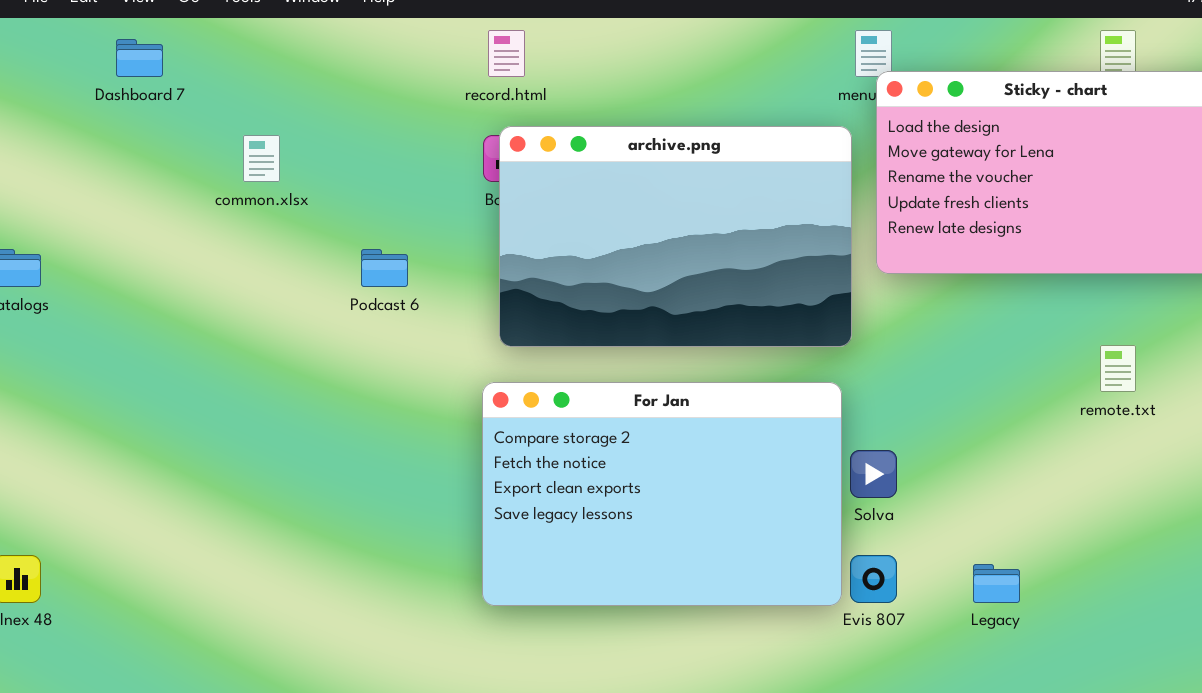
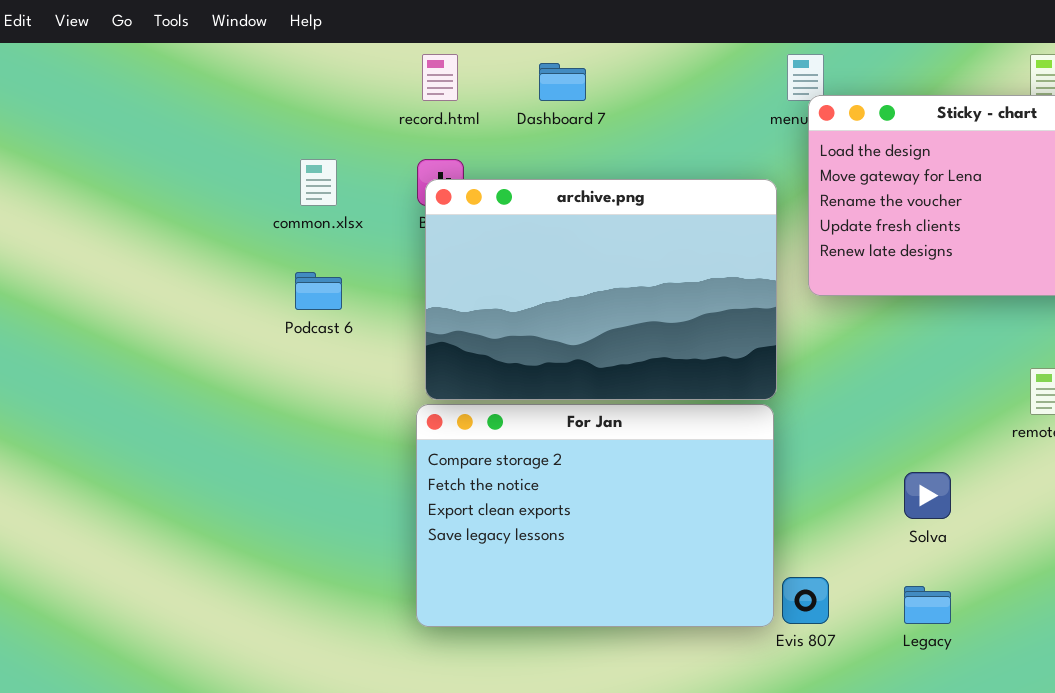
Dashboard 7: [116,39,163,77] -> [539,63,586,101], moved
archive.png: [499,126,852,347] -> [425,179,777,400], moved
common.xlsx: [243,135,280,182] -> [300,159,337,206], moved
Solva: [850,450,897,498] -> [904,472,951,519], moved

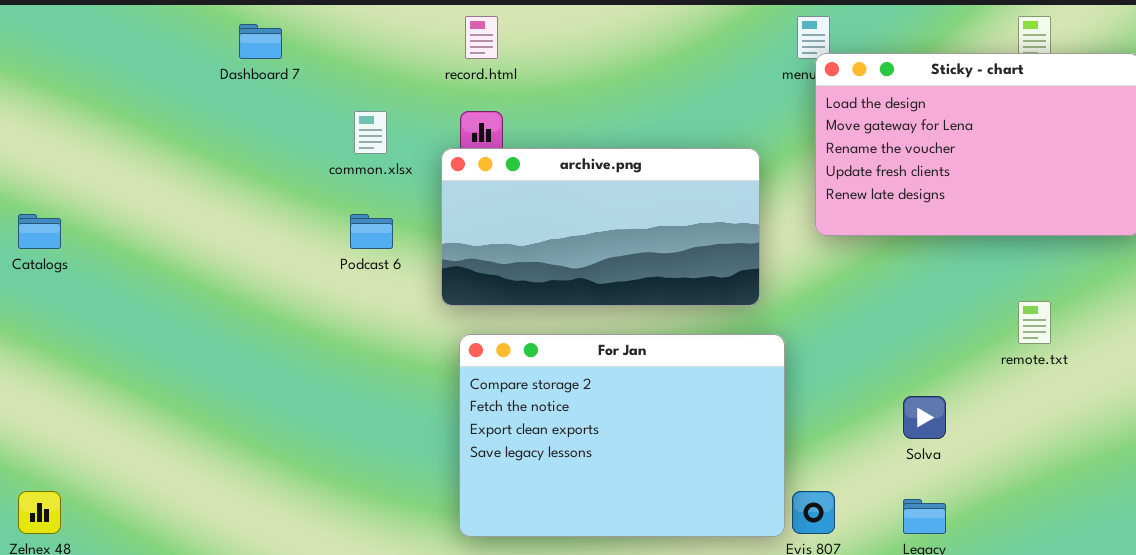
Dashboard 7: [539,63,586,101] -> [239,24,282,59], moved
archive.png: [425,179,777,400] -> [441,148,760,306], moved, resized

